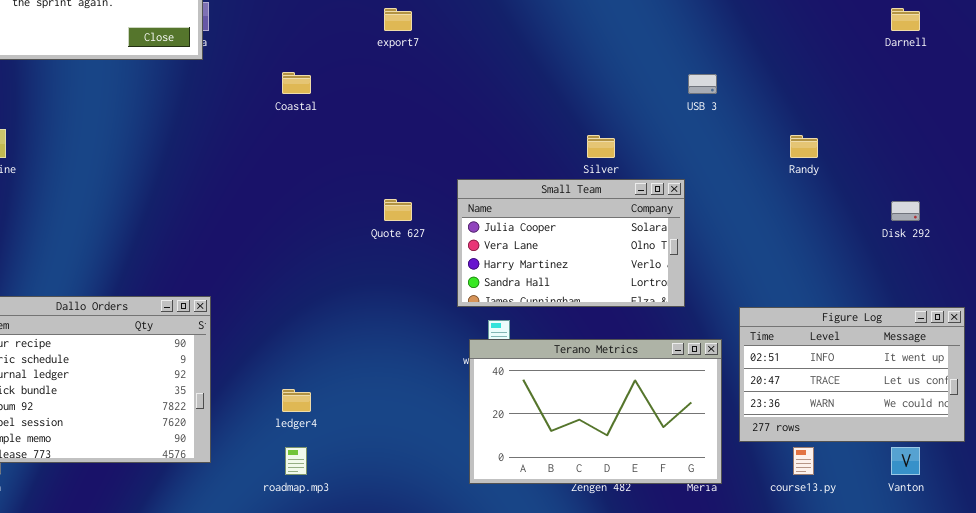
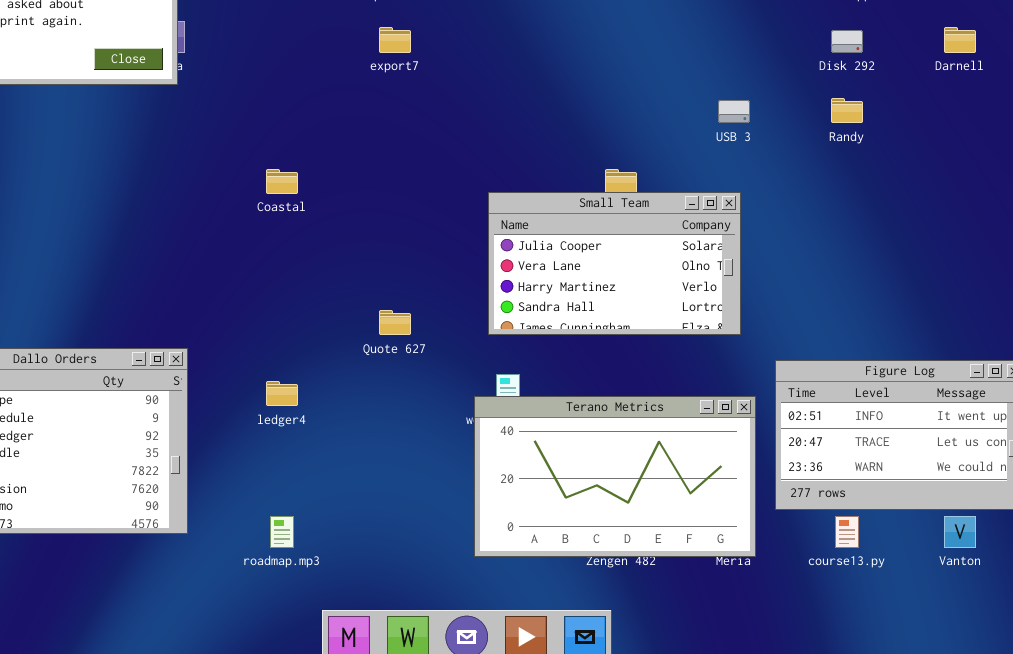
Coastal: [282,72,311,94] -> [266,169,298,194], moved
Randy: [790,135,818,158] -> [831,98,863,123], moved
Small Team: [457,179,685,307] -> [488,192,741,335], moved
Quote 627: [384,199,412,221] -> [379,310,411,335], moved
Disk 292: [891,201,920,221] -> [831,30,863,53], moved
ledger4: [282,389,311,412] -> [266,381,298,406], moved

